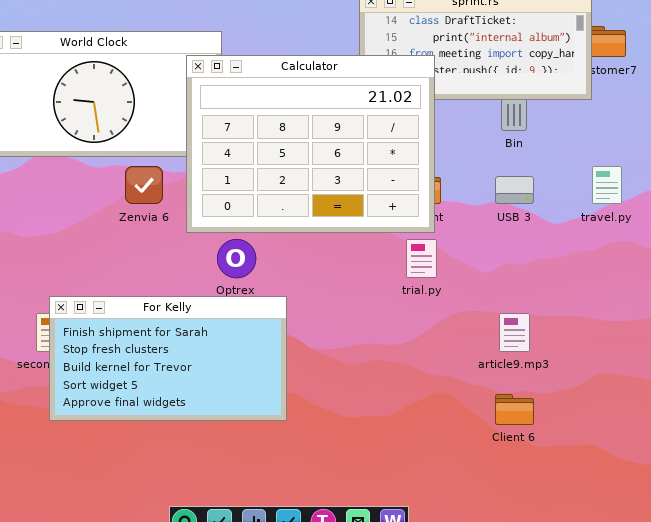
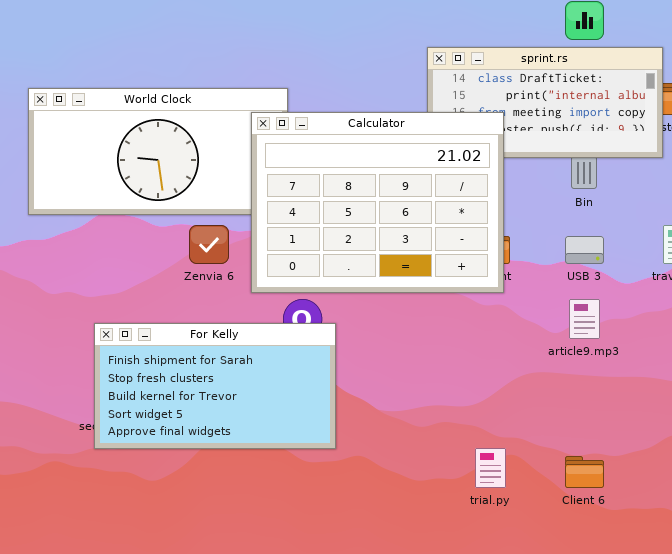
trial.py: [406,239,437,278] -> [475,448,506,488], moved
For Kelly: [49,296,287,421] -> [94,323,336,449], moved
article9.mp3: [499,313,530,352] -> [569,299,600,339], moved

